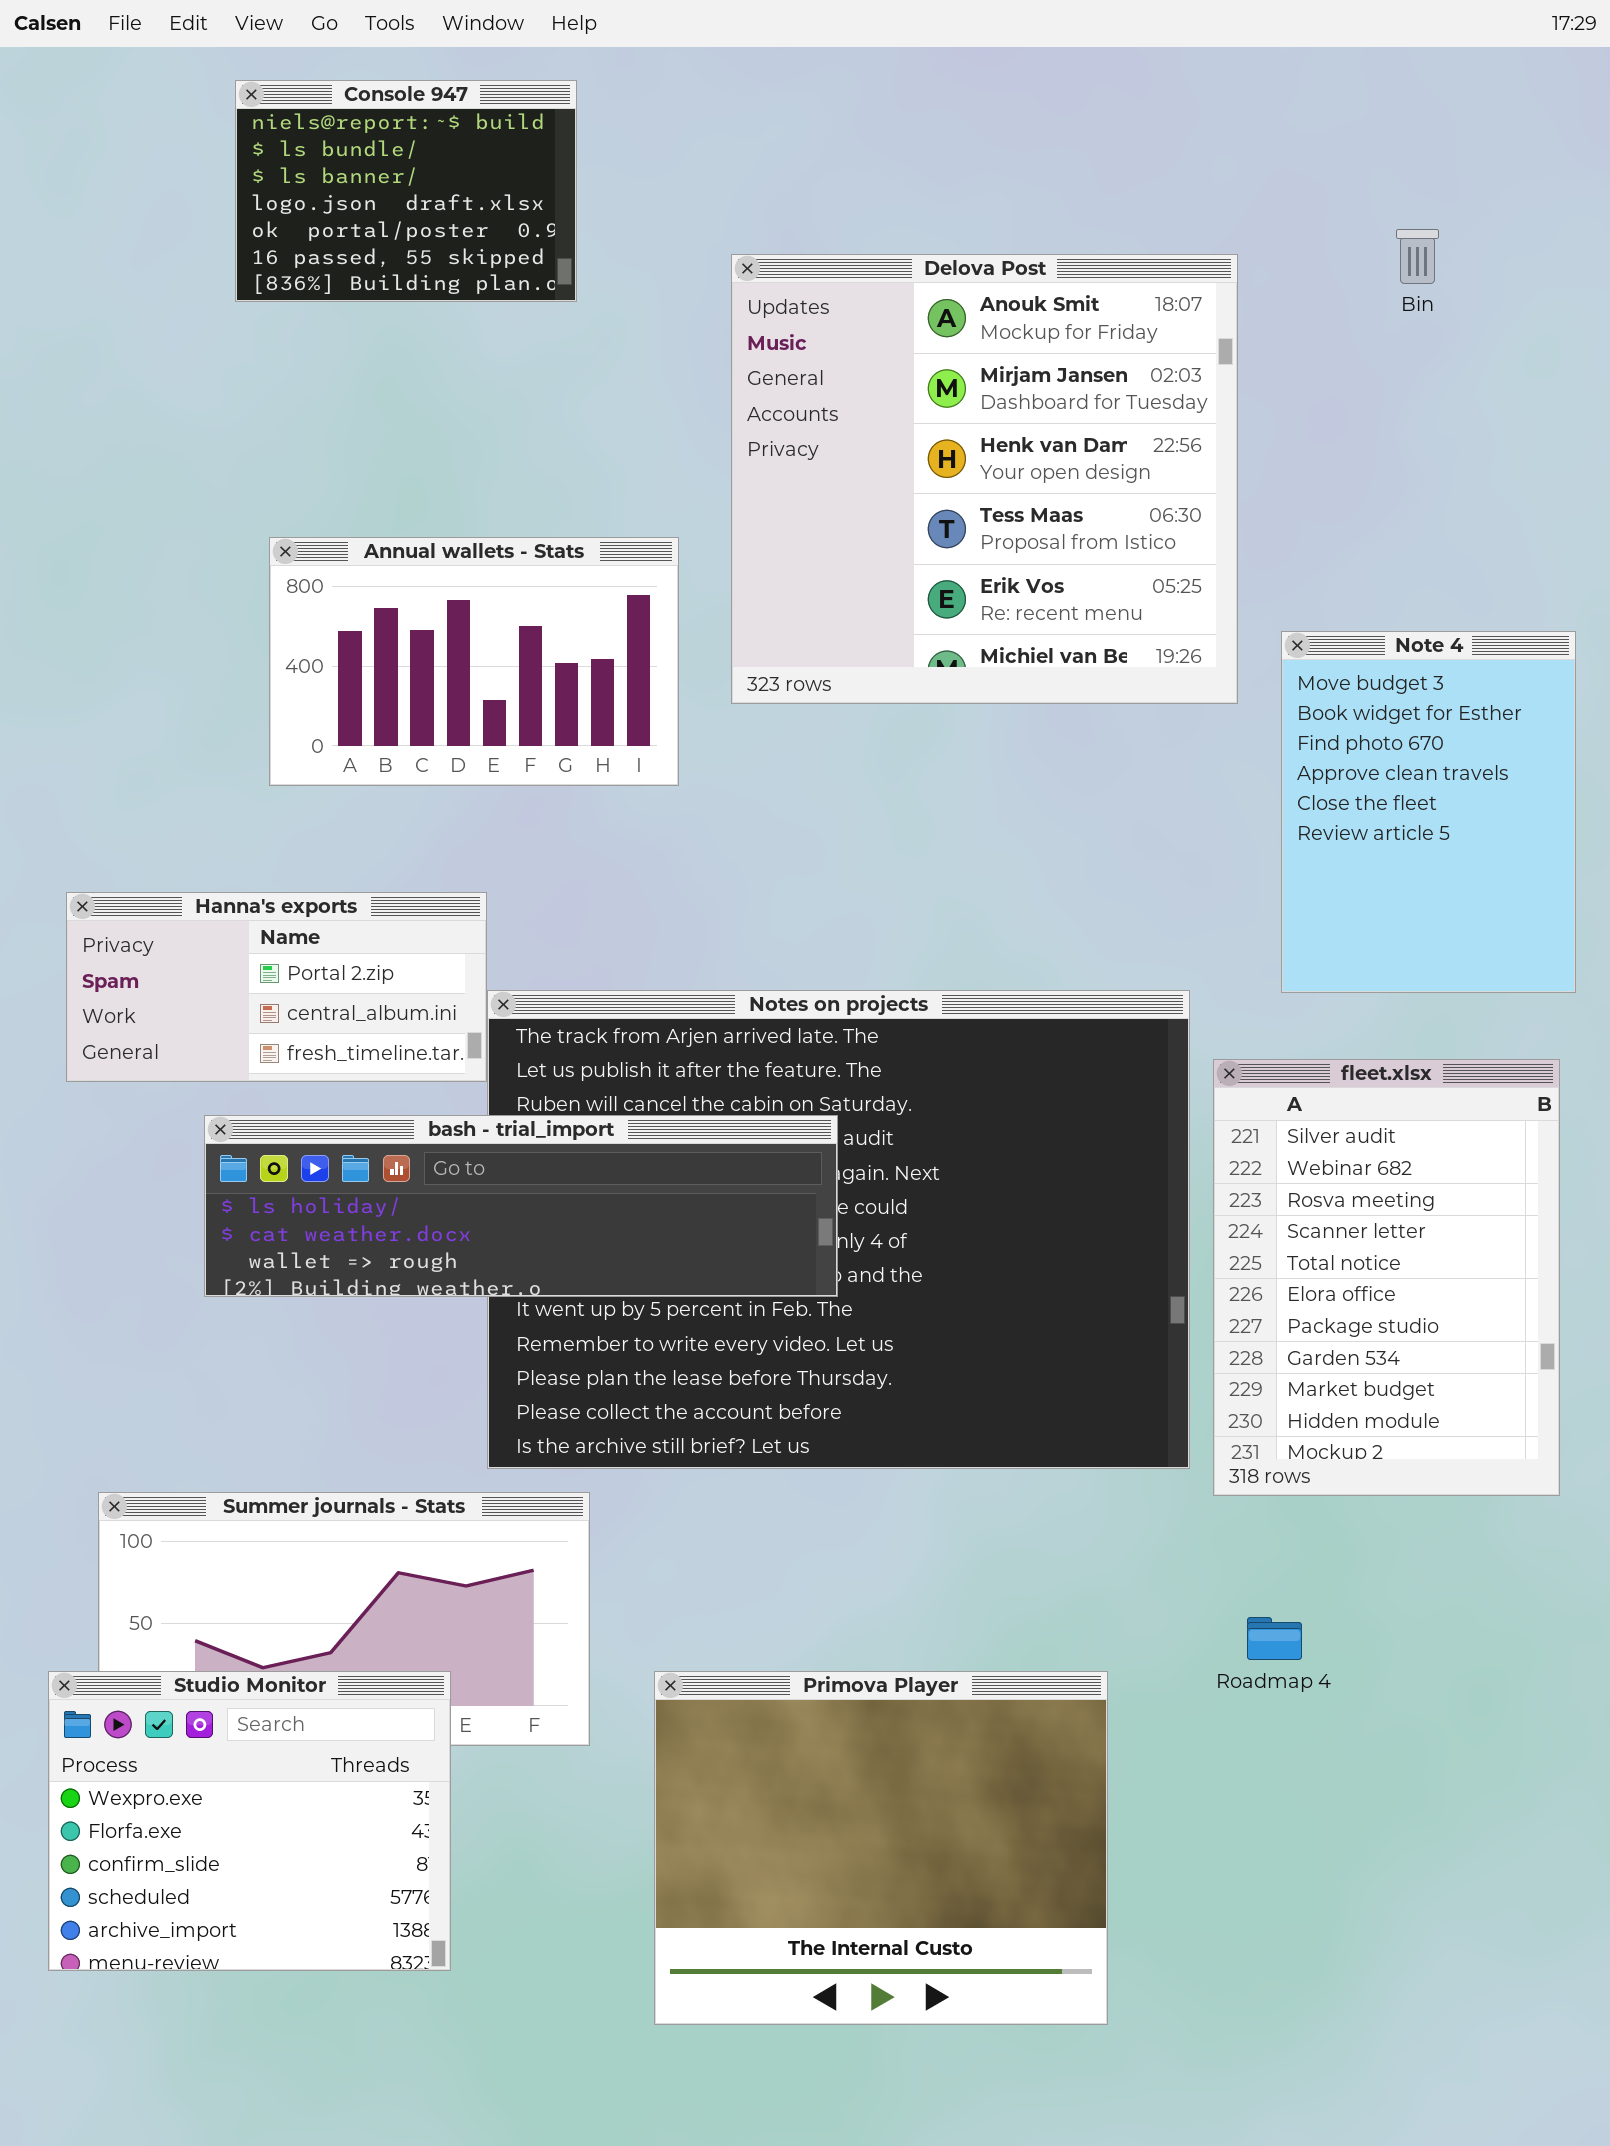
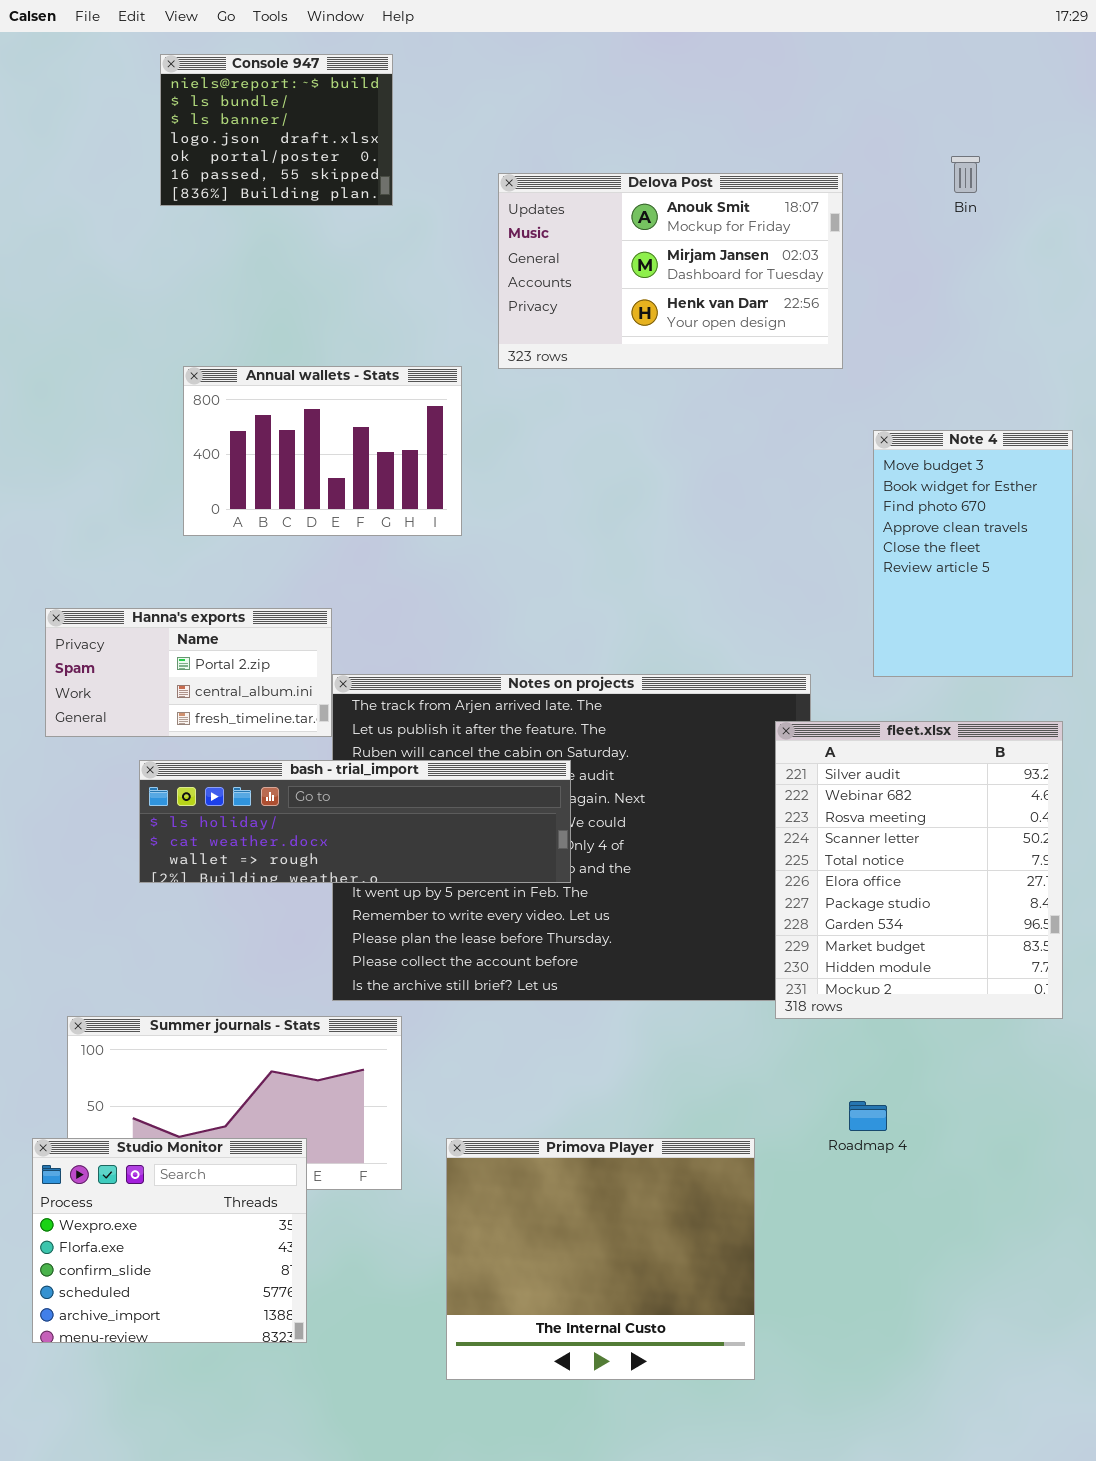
Delova Post: [731,254,1238,704] -> [498,173,843,369], resized
fleet.xlsx: [1213,1059,1560,1496] -> [775,721,1063,1019], resized

